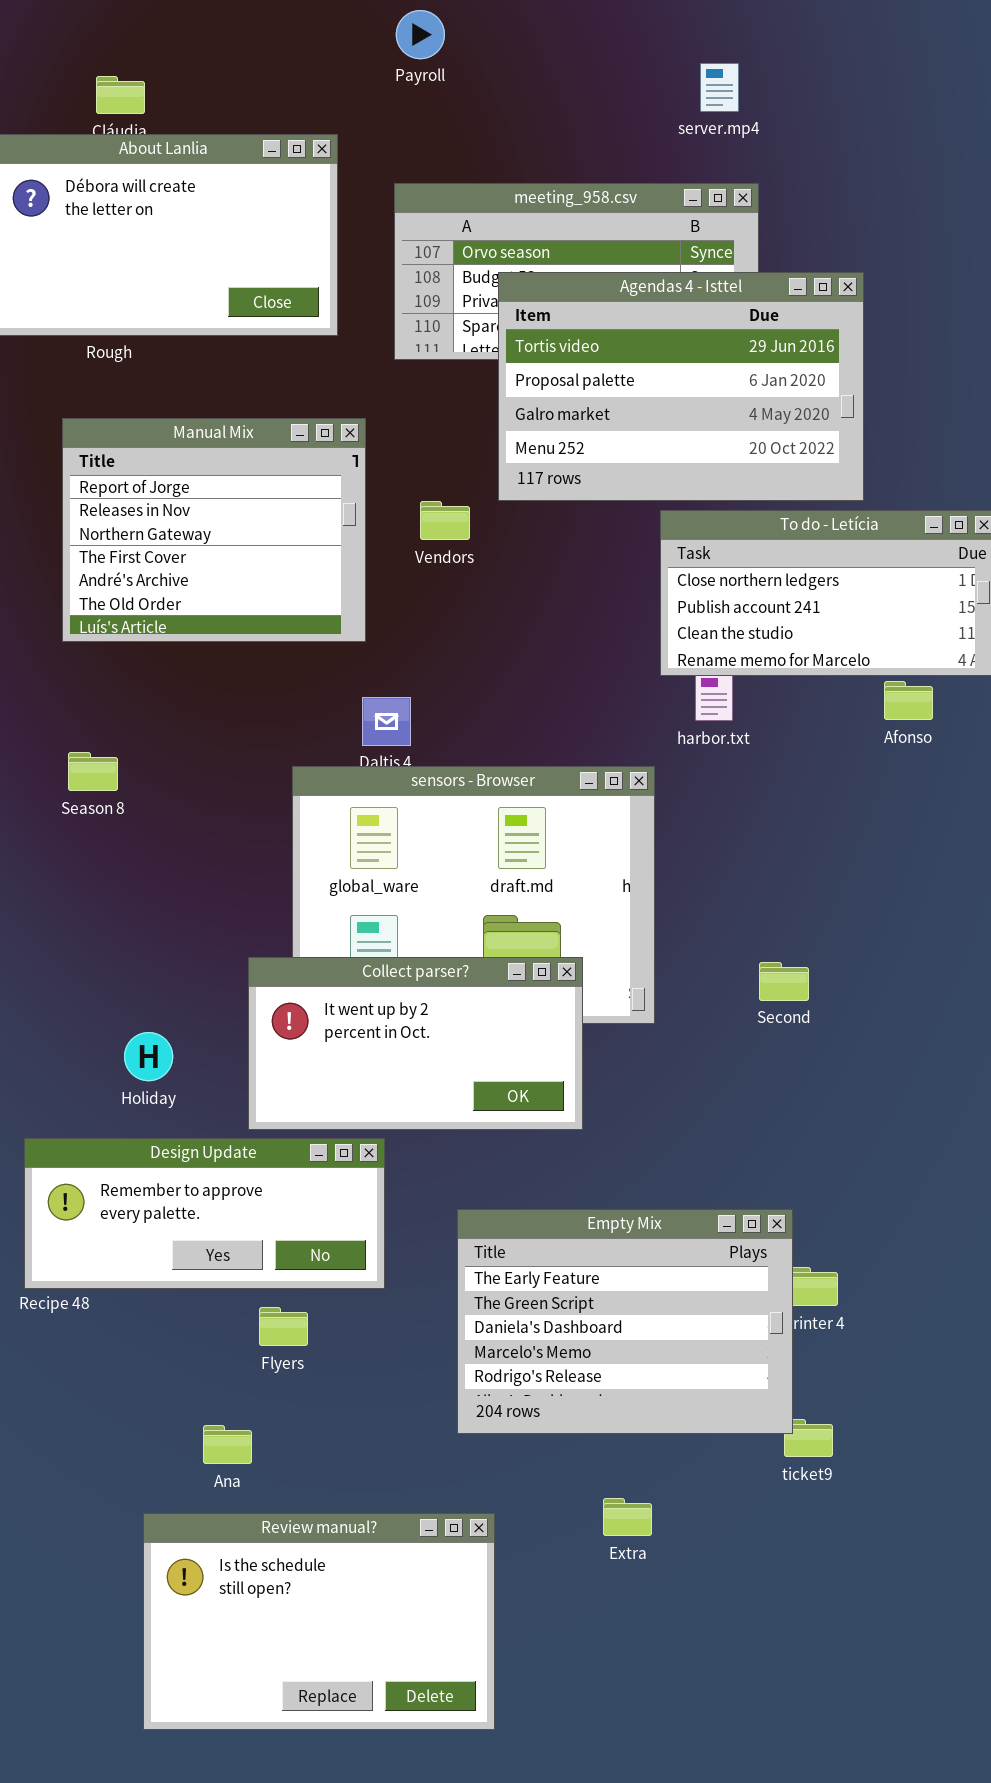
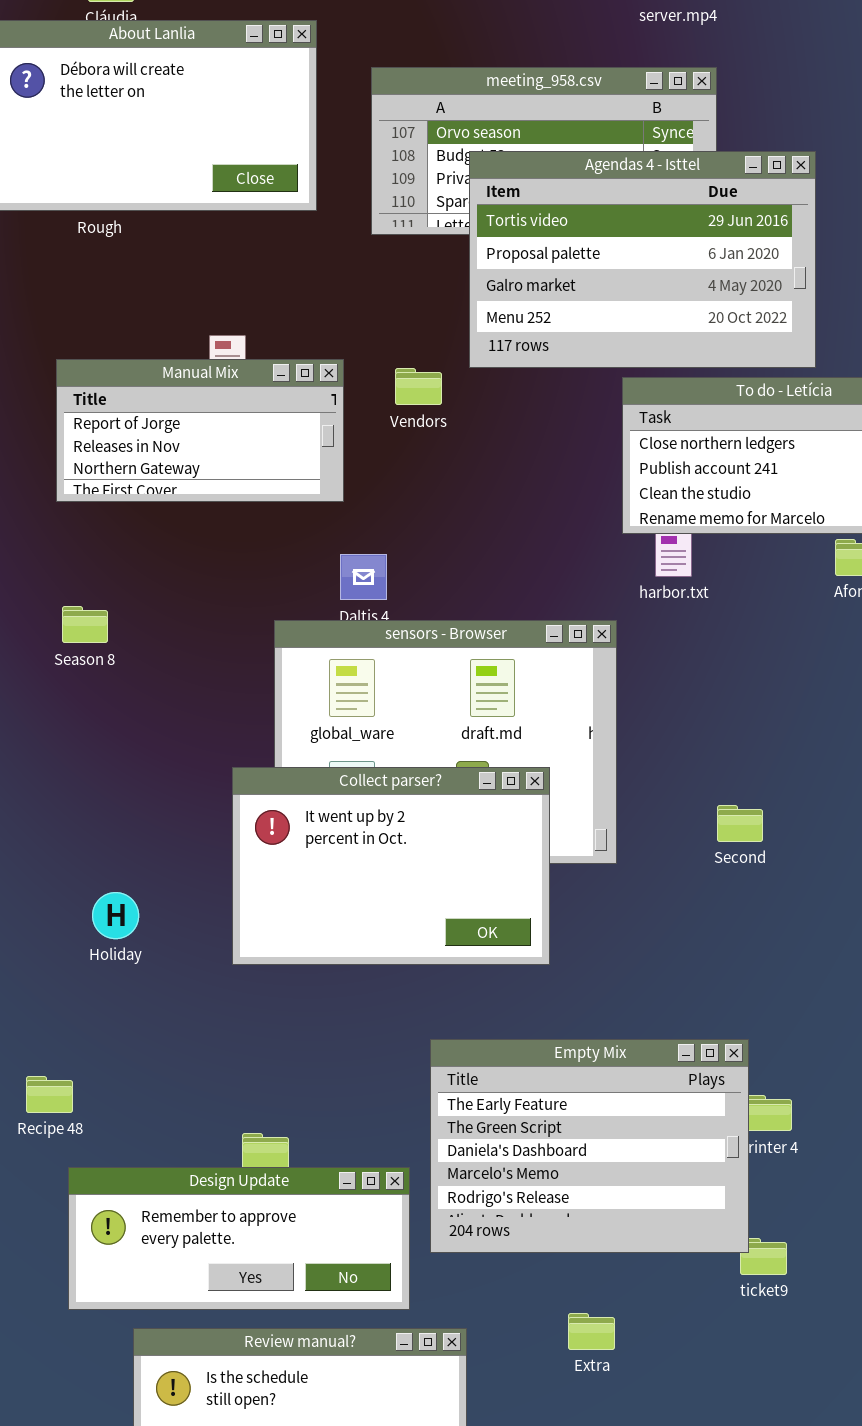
Manual Mix: [62,418,366,642] -> [56,359,344,502], resized
Collect parser?: [248,957,583,1130] -> [232,767,550,965], resized
Holiday: [124,1032,173,1081] -> [92,892,139,939], moved
Design Update: [24,1138,385,1289] -> [68,1167,410,1310], moved

